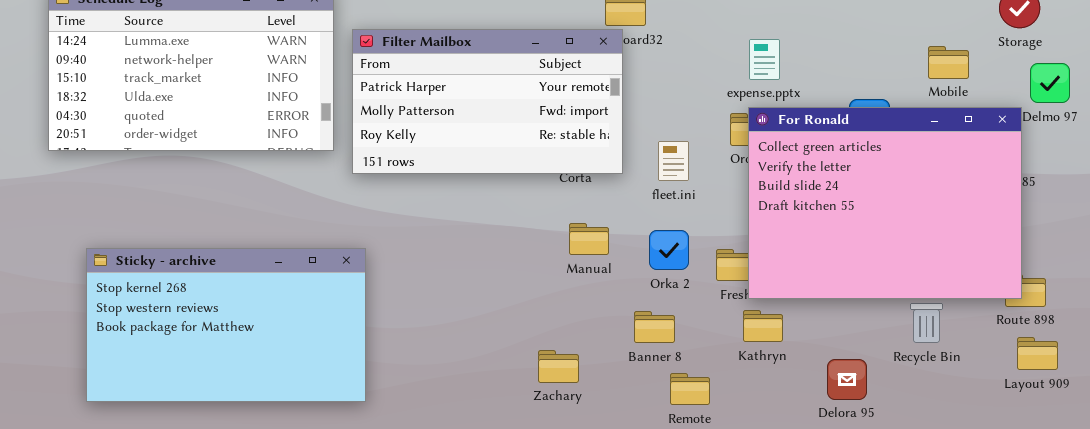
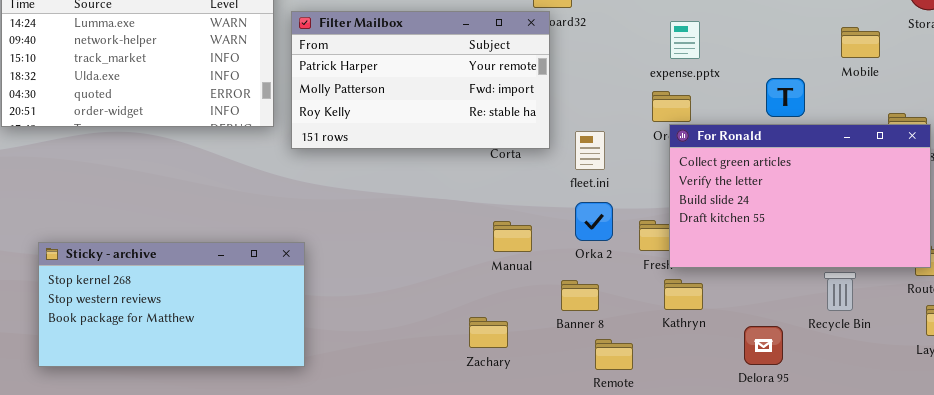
For Ronald: [748,107,1022,299] -> [669,124,931,268], resized
fleet.ini: [658,141,689,181] -> [575,131,605,170], moved
Manual: [569,223,609,255] -> [493,221,532,252], moved
Sticky - archive: [86,248,366,402] -> [38,242,305,367], resized

